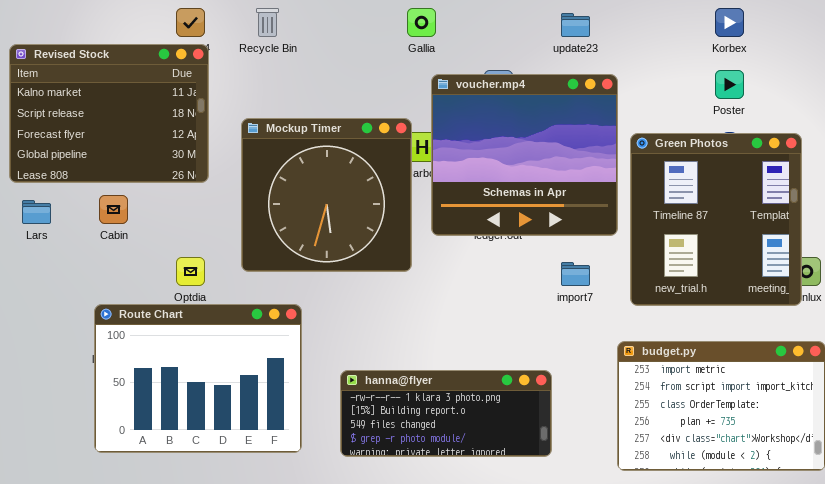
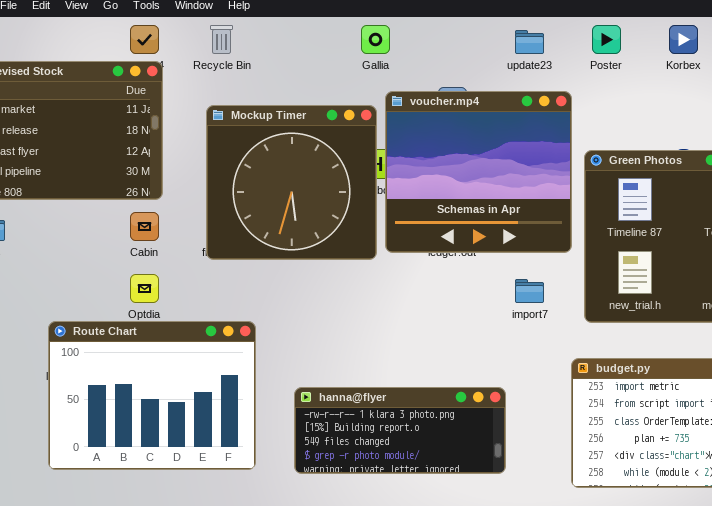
Poster: [715,70,744,99] -> [592,25,621,54], moved
Mockup Timer: [241,118,412,272] -> [206,105,377,260], moved
Cabin: [99,195,128,224] -> [130,212,159,241], moved

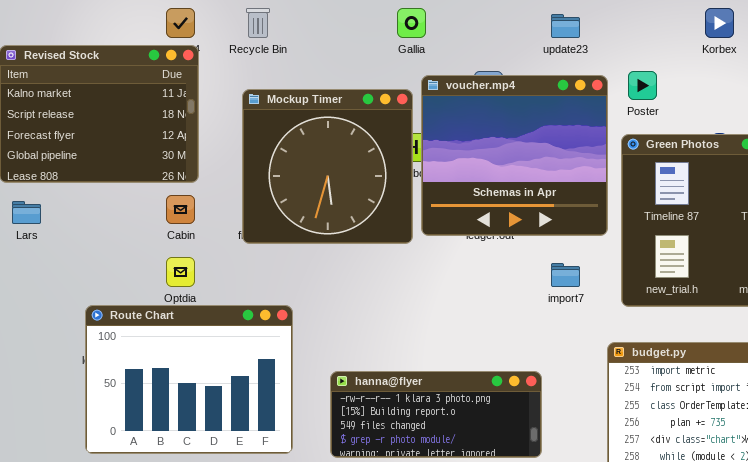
Poster: [592,25,621,54] -> [628,71,657,100], moved

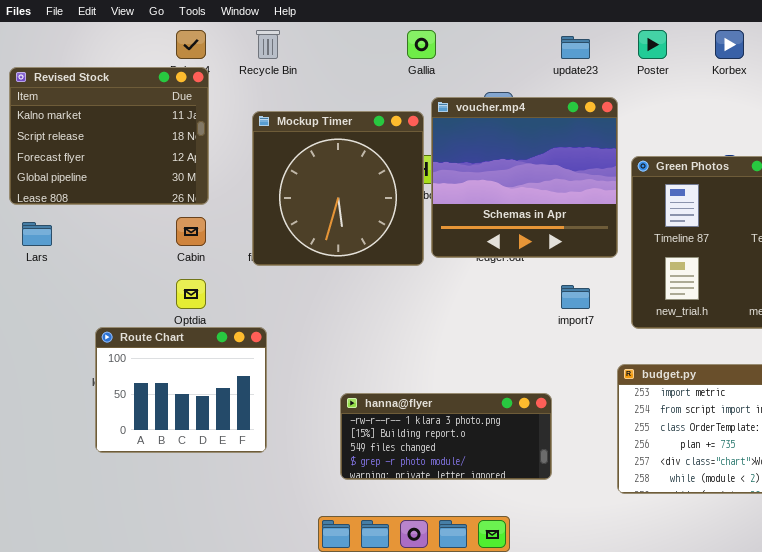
Poster: [628,71,657,100] -> [638,30,667,59], moved
Route Chart: [85,305,293,454] -> [95,327,267,453], resized

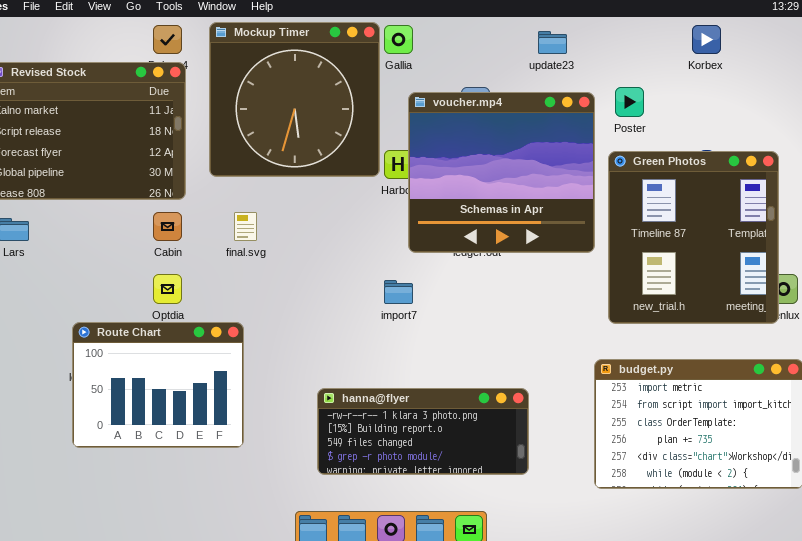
Poster: [638,30,667,59] -> [615,87,644,117], moved
Mockup Timer: [252,111,424,266] -> [209,22,380,177], moved
import7: [561,285,590,309] -> [384,280,413,304], moved

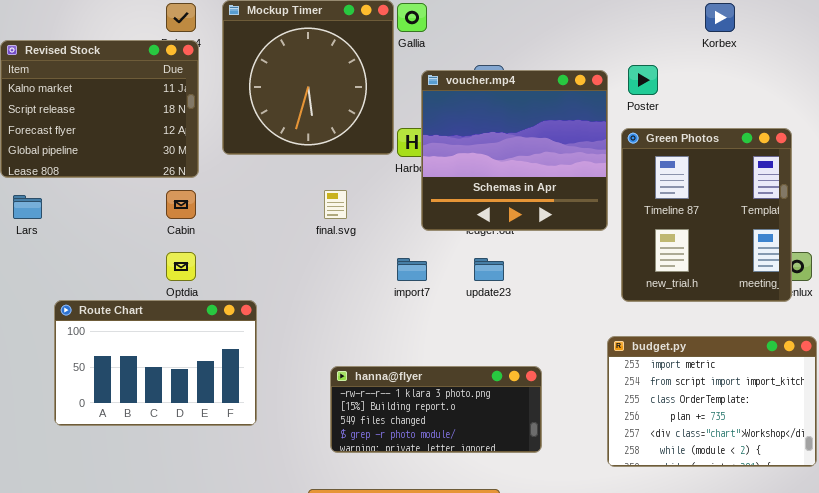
update23: [538,31,567,54] -> [474,258,504,281], moved
final.svg: [234,212,257,241] -> [324,190,347,219], moved
Route Chart: [72,322,244,448] -> [54,300,257,426], resized

